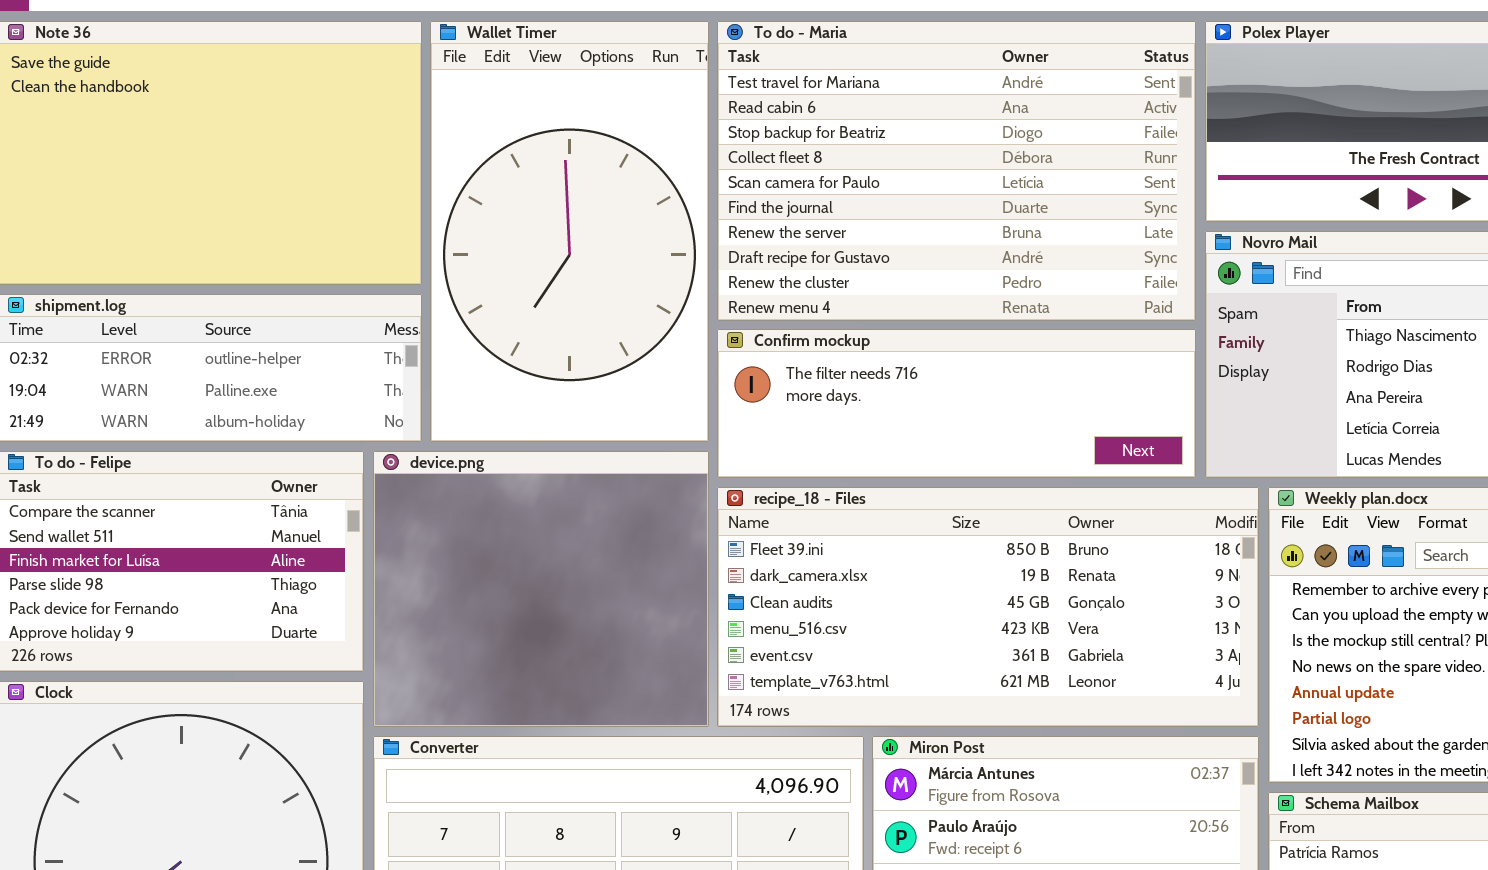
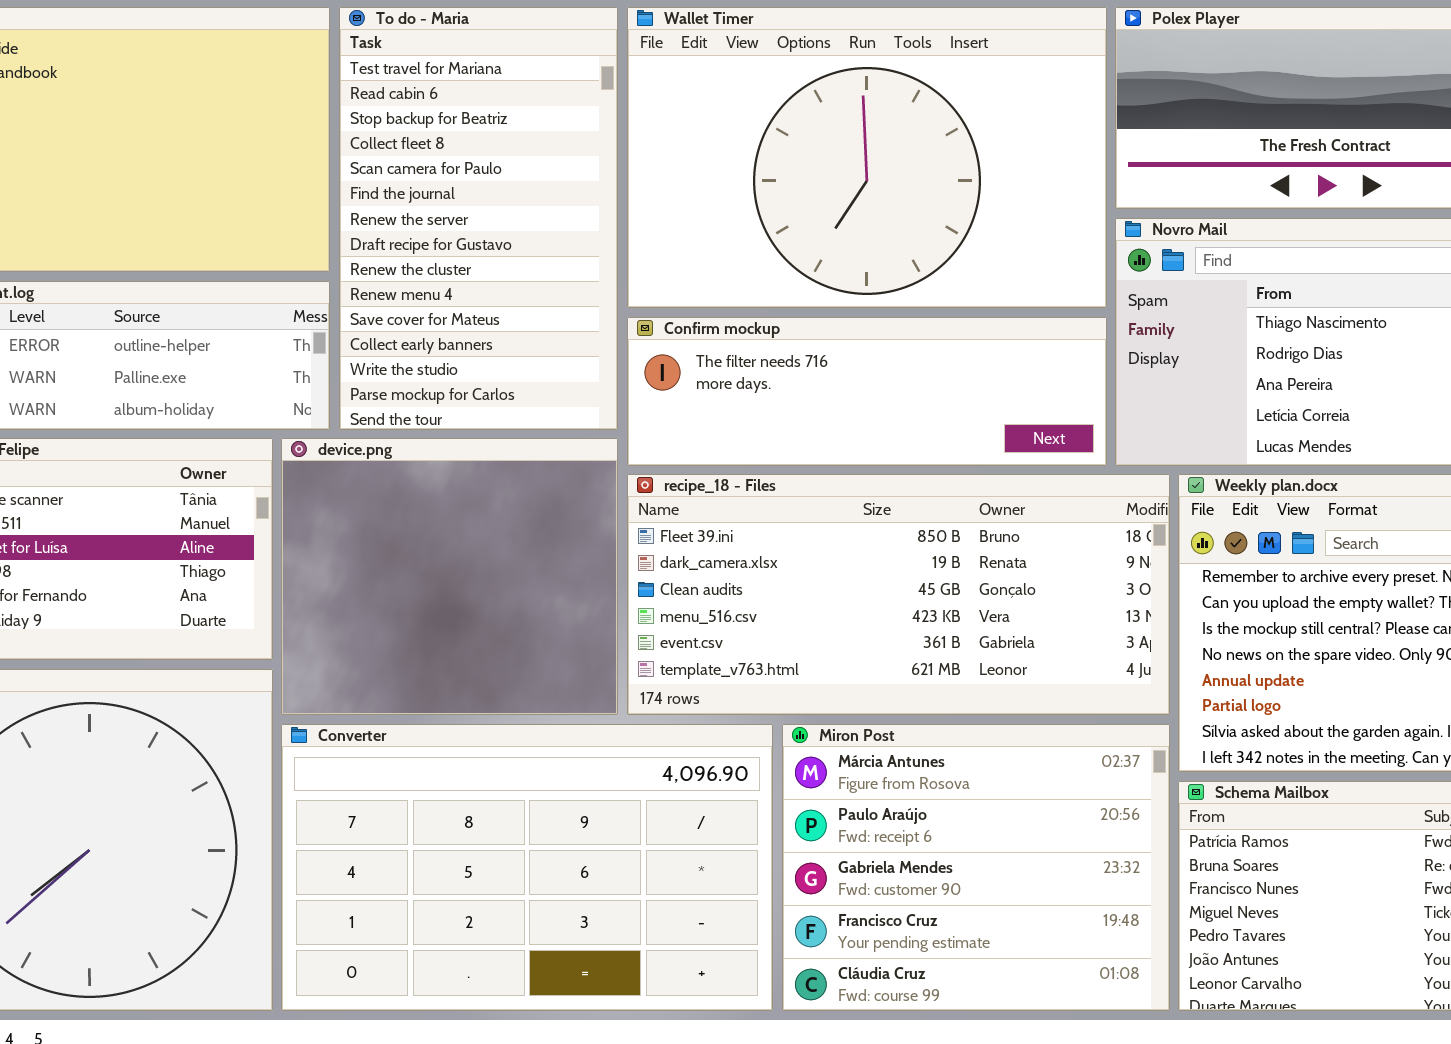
Wallet Timer: [430,21,709,442] -> [627,7,1107,308], moved, resized
To do - Maria: [717,21,1196,321] -> [339,7,618,430], moved, resized

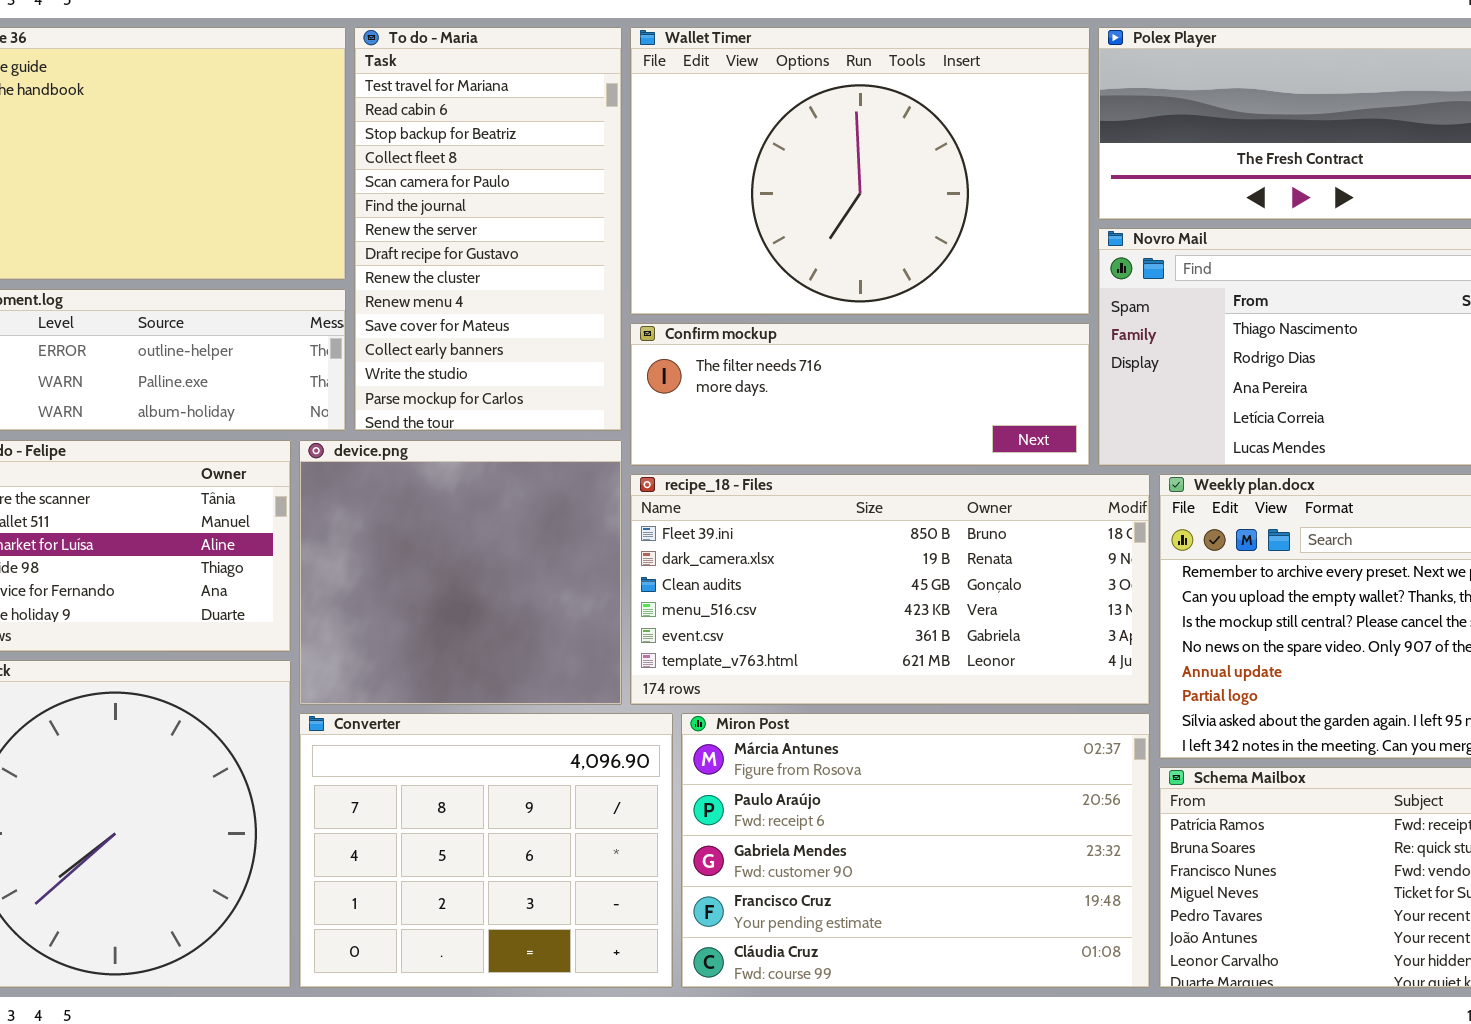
Converter: [281,724,773,1011] -> [299,713,673,988], resized
Miron Post: [782,724,1170,1011] -> [681,713,1150,988], resized

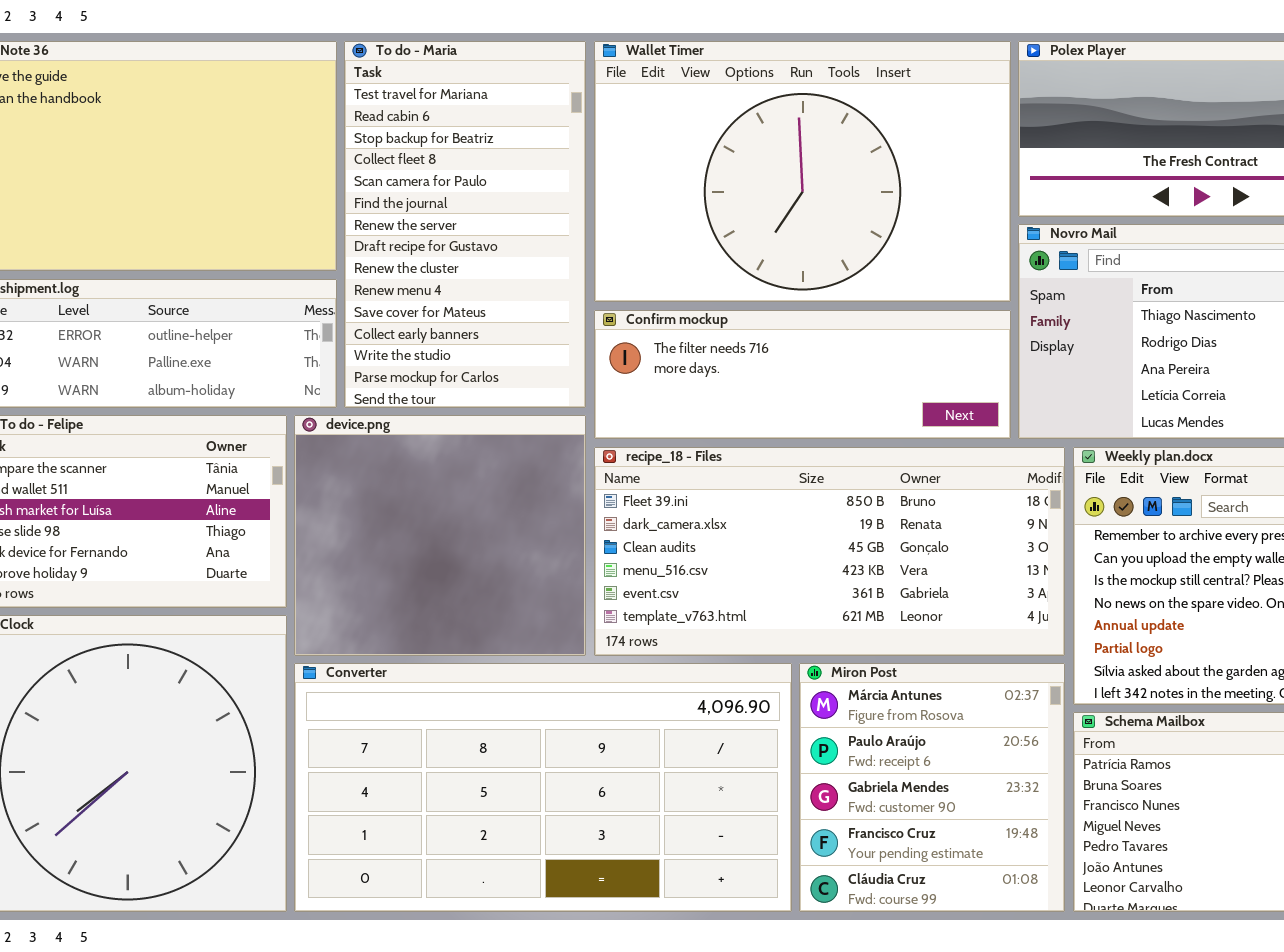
Converter: [299,713,673,988] -> [294,663,792,912], resized
Miron Post: [681,713,1150,988] -> [799,663,1065,912], resized

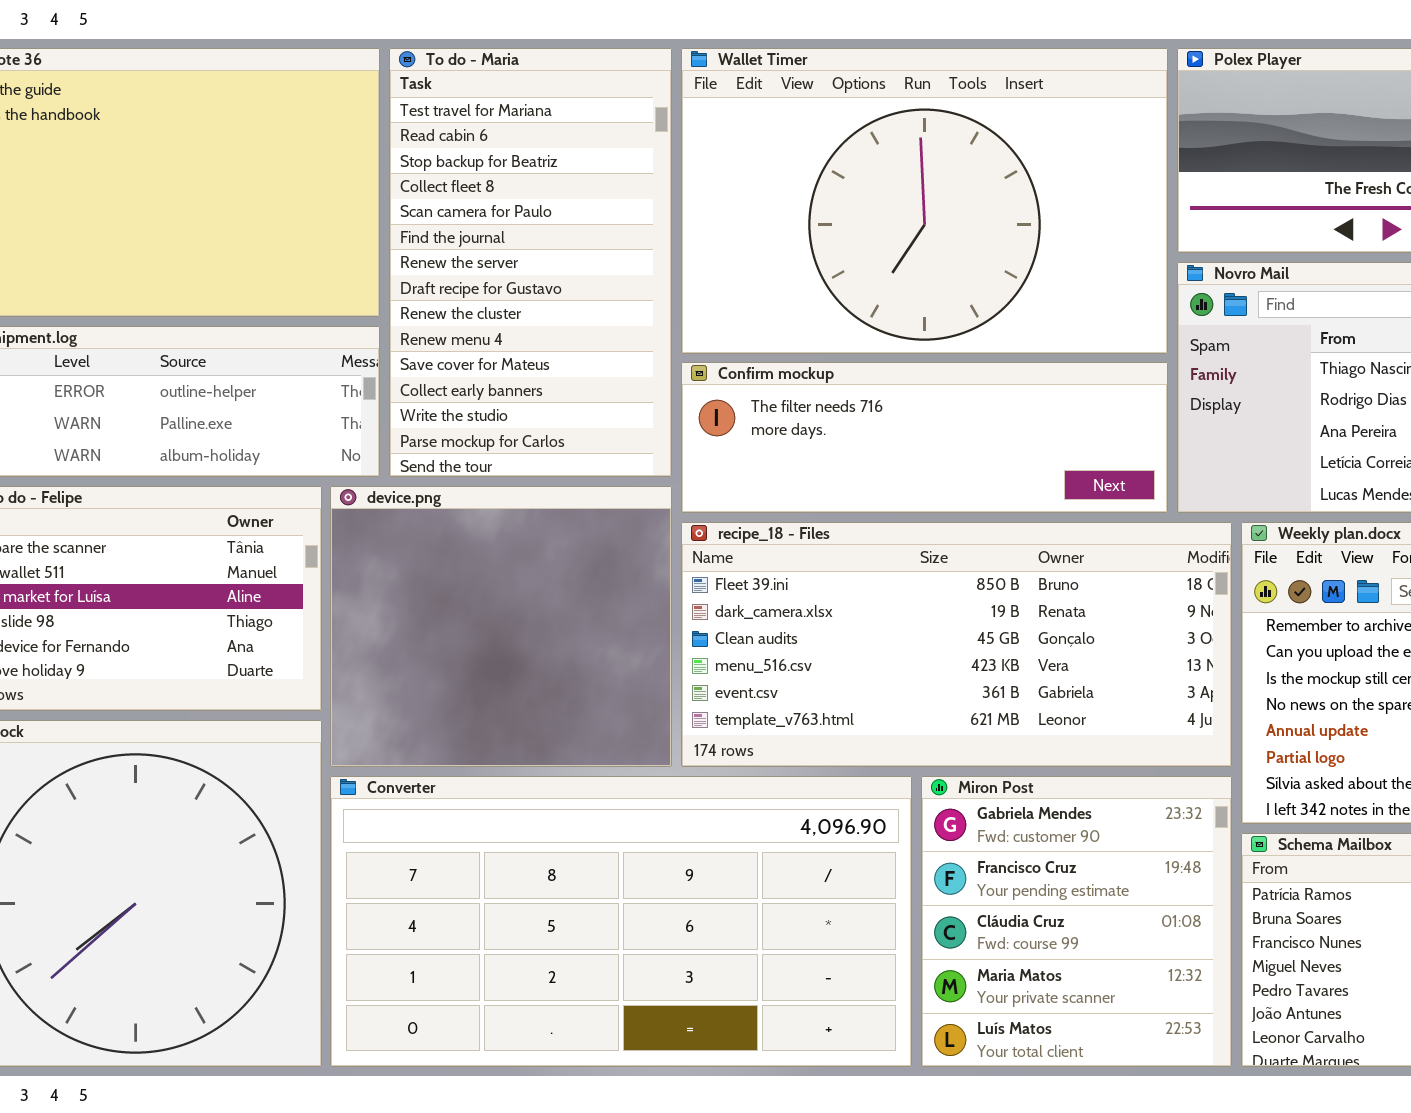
Miron Post: [799,663,1065,912] -> [921,776,1232,1067], scrolled down 2 rows

